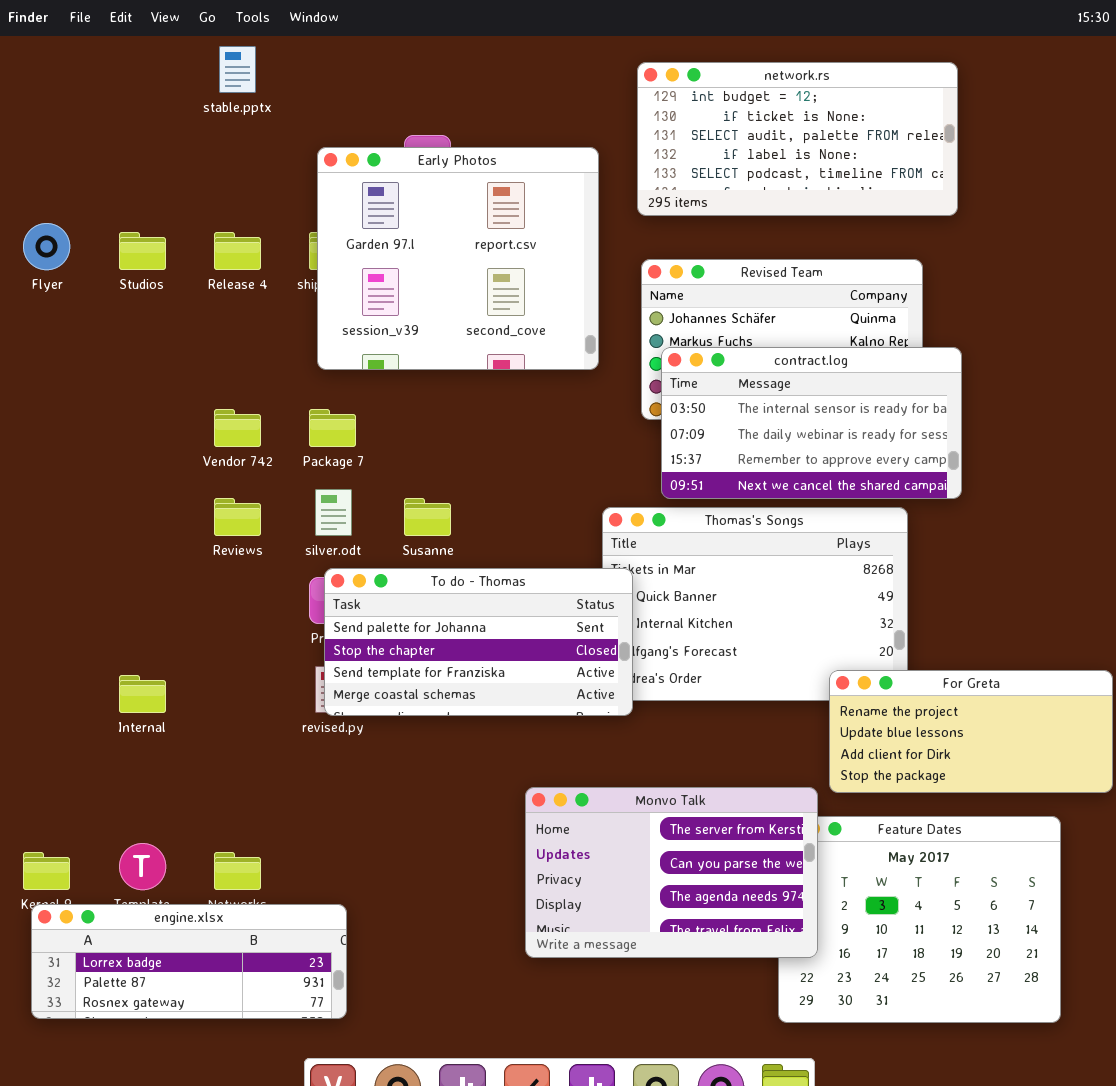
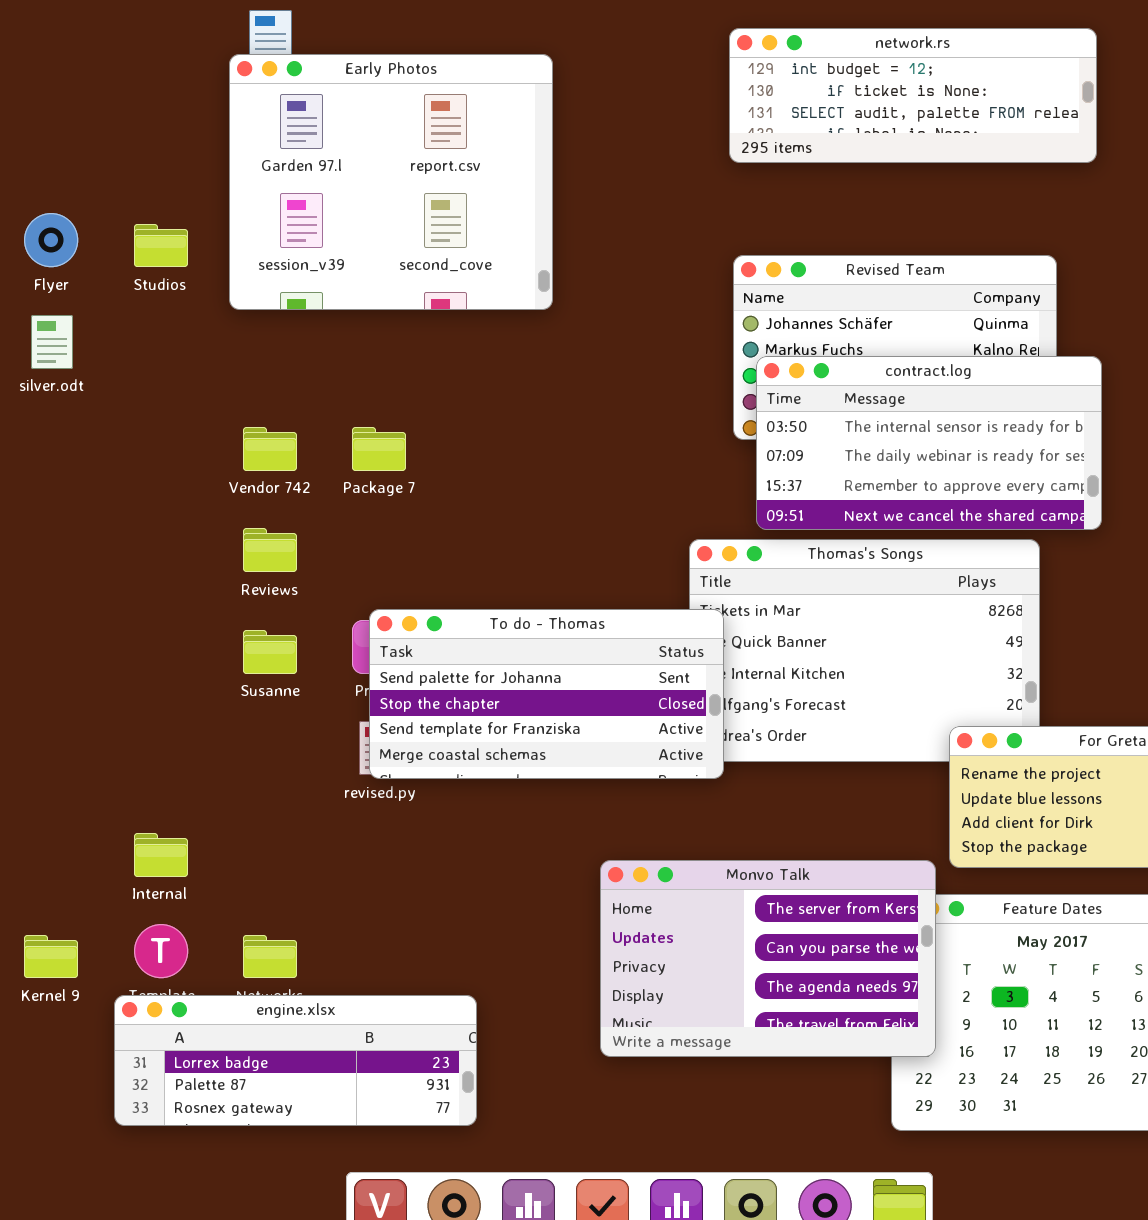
network.rs: [637,62,958,216] -> [729,28,1097,163], resized
Early Photos: [317,147,599,370] -> [229,54,553,310], moved
silver.odt: [315,489,352,536] -> [31,315,73,369], moved
Susanne: [404,498,451,536] -> [243,630,297,674], moved
Internal: [119,675,166,713] -> [134,833,188,877], moved
engine.xlsx: [31,904,347,1019] -> [114,995,477,1126], moved

